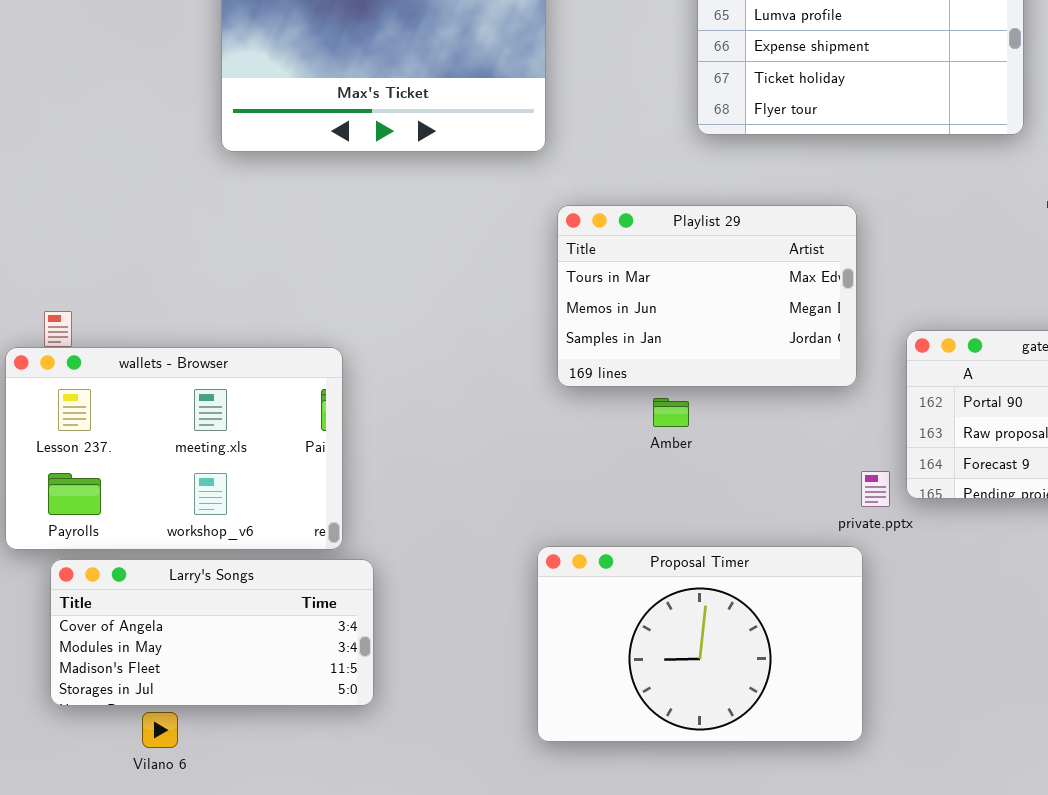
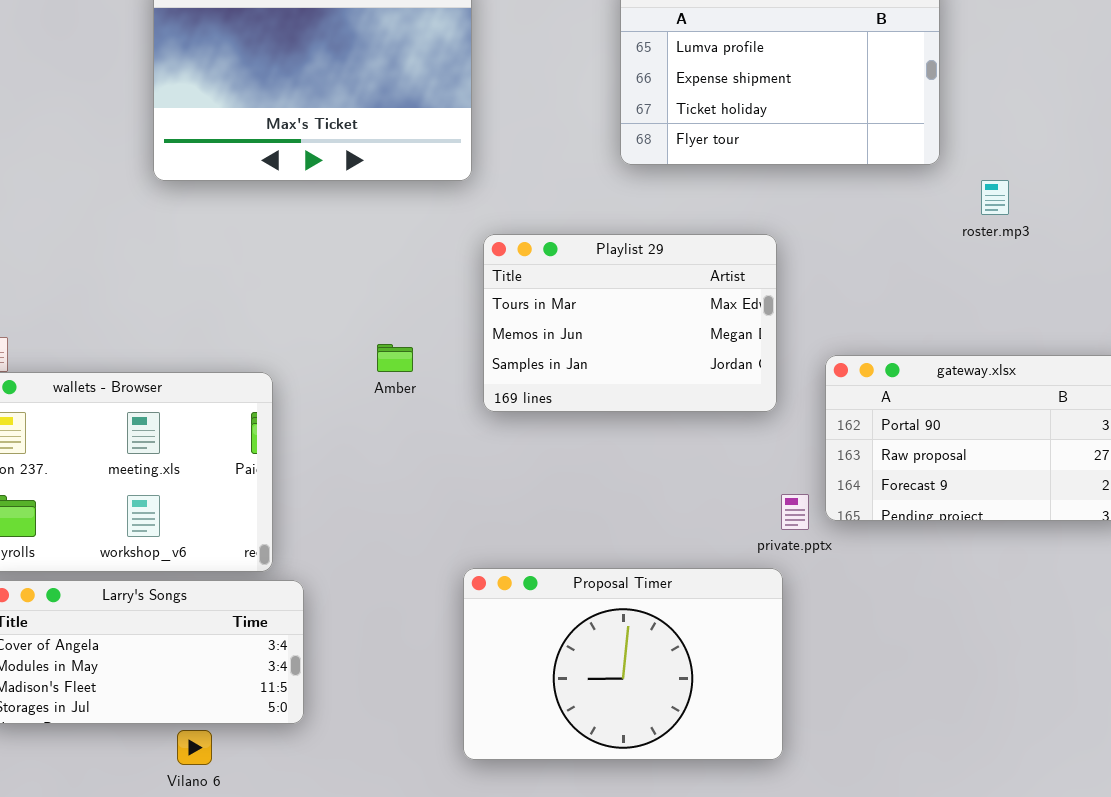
Amber: [653,398,689,427] -> [377,344,413,372], moved
Vilano 6: [142,712,178,748] -> [177,730,212,765], moved

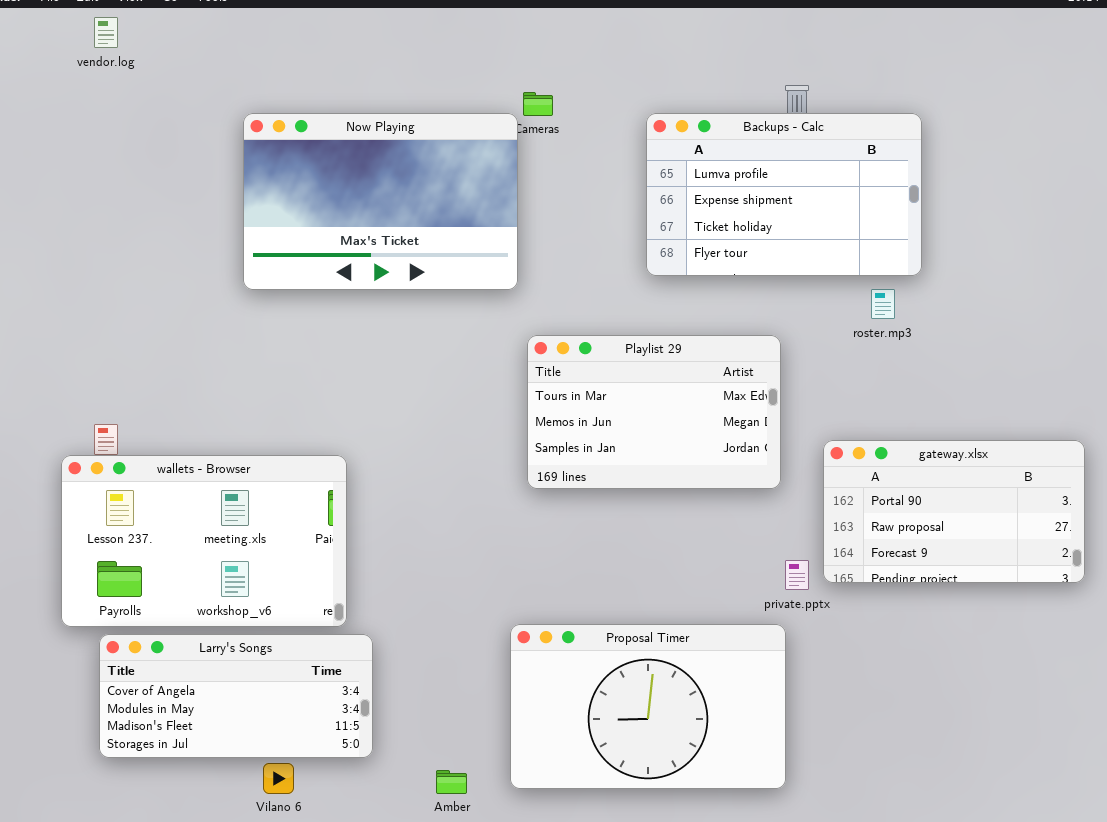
roster.mp3: [981,180,1009,215] -> [871,289,895,319], moved
Amber: [377,344,413,372] -> [436,770,467,794], moved

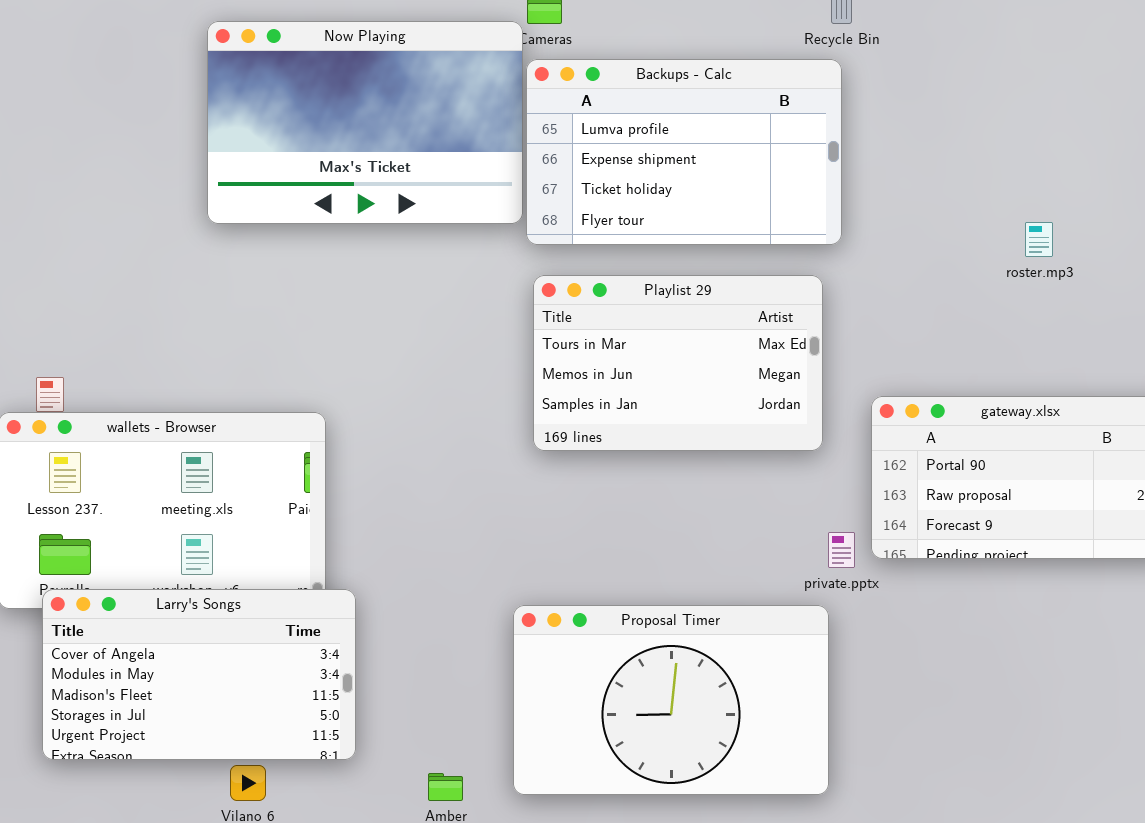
Backups - Calc: [646,113,922,276] -> [526,59,842,245], moved
roster.mp3: [871,289,895,319] -> [1025,222,1053,257], moved
Larry's Songs: [99,634,373,758] -> [42,589,356,760], resized

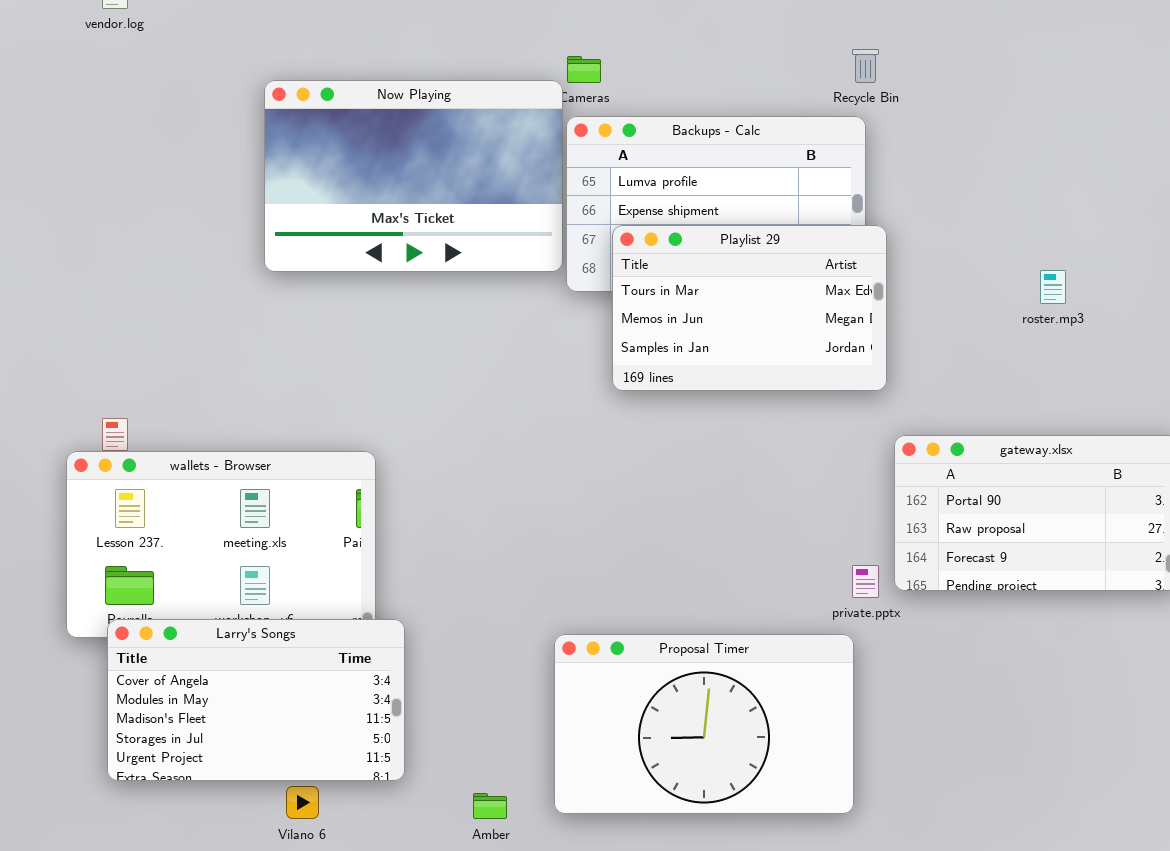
Playlist 29: [533,275,823,451] -> [612,225,887,391], moved

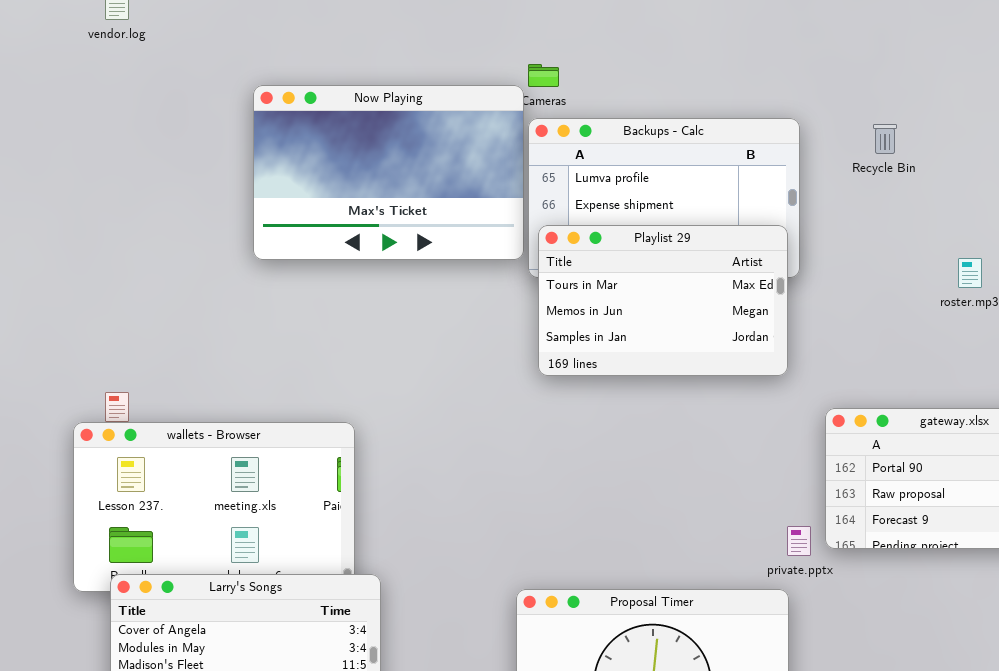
Recycle Bin: [852,49,879,83] -> [873,124,897,154], moved
Playlist 29: [612,225,887,391] -> [538,225,788,376], moved

